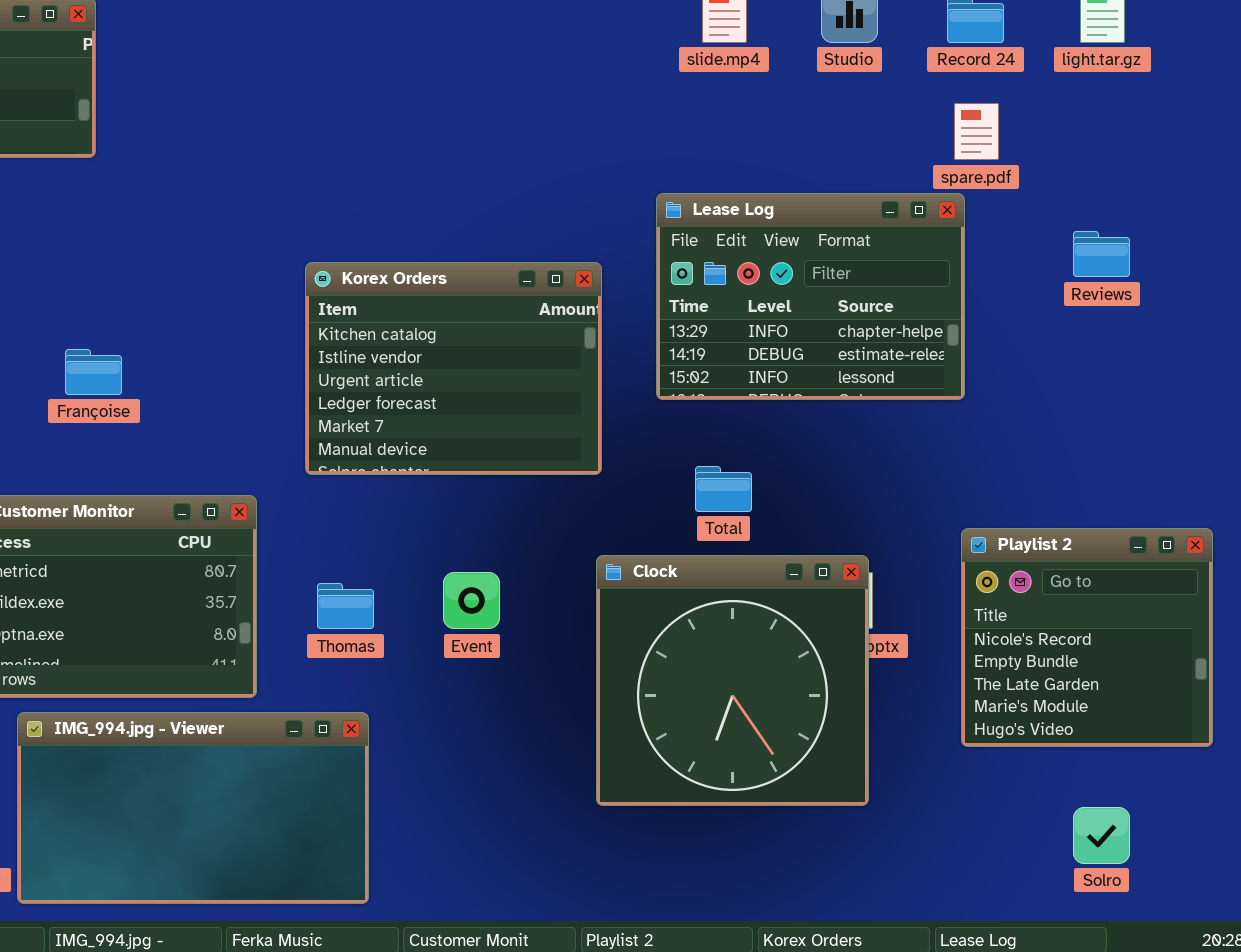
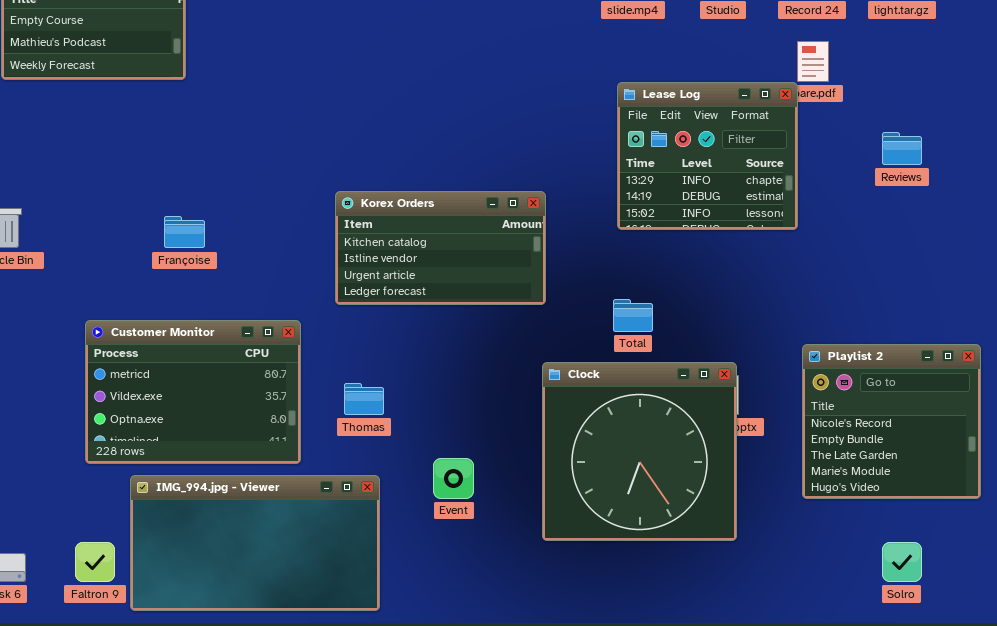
Lease Log: [656,193,965,400] -> [617,82,798,230], moved, resized
Korex Orders: [305,262,602,475] -> [335,191,546,305], resized
Event: [443,572,500,629] -> [433,458,474,499], moved

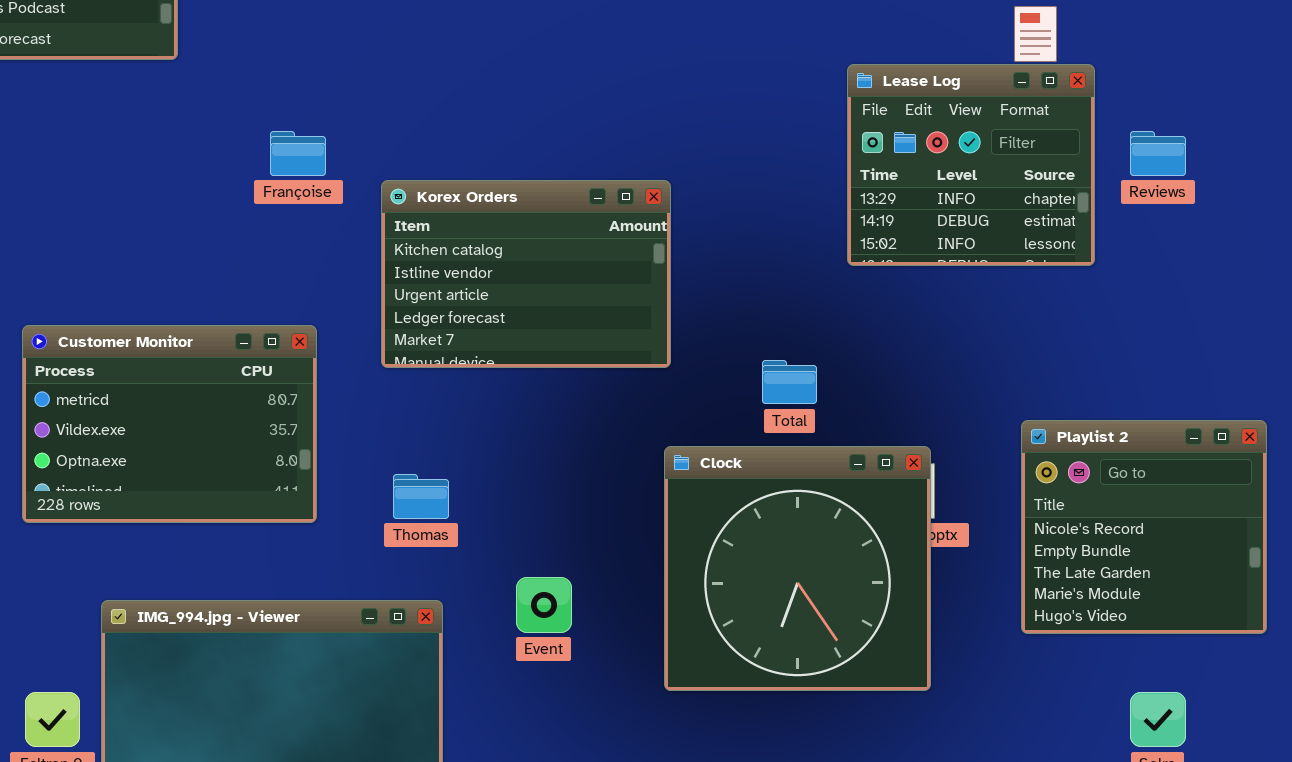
Lease Log: [617,82,798,230] -> [847,64,1095,266], moved
Korex Orders: [335,191,546,305] -> [381,180,671,368], resized
Françoise: [164,216,205,248] -> [270,131,326,176], moved
Customer Monitor: [85,320,301,464] -> [22,325,317,523], moved

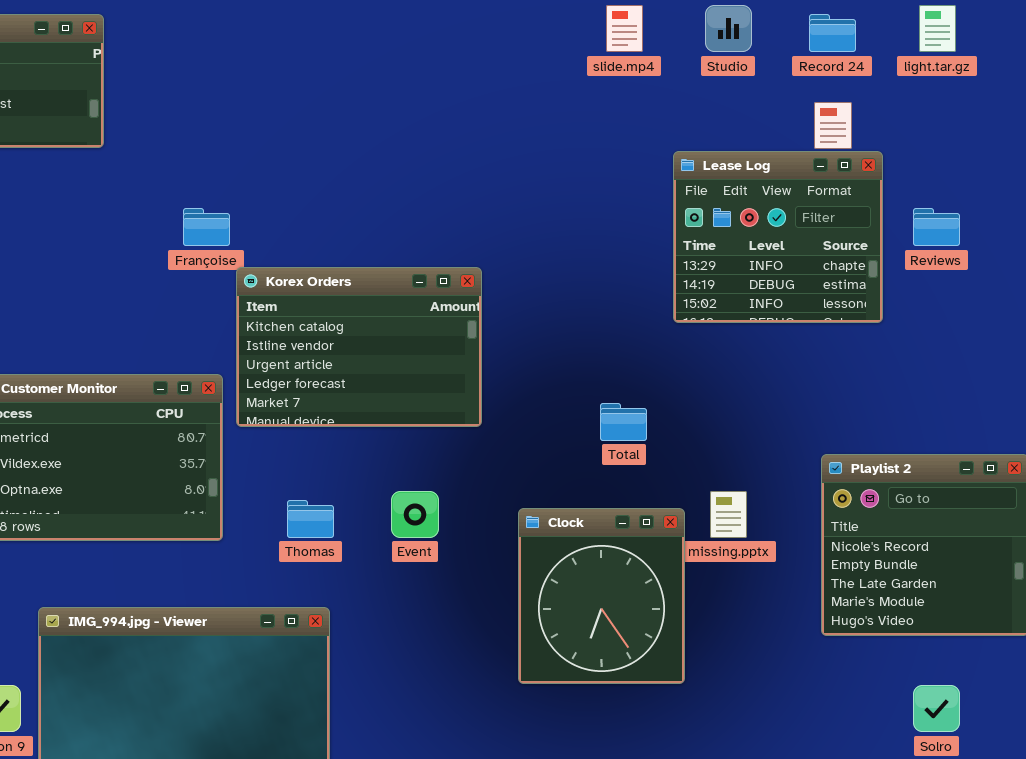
Korex Orders: [381,180,671,368] -> [236,267,482,427], moved
Clock: [664,446,931,691] -> [518,508,685,684], resized
Event: [516,577,572,633] -> [391,491,439,538], moved

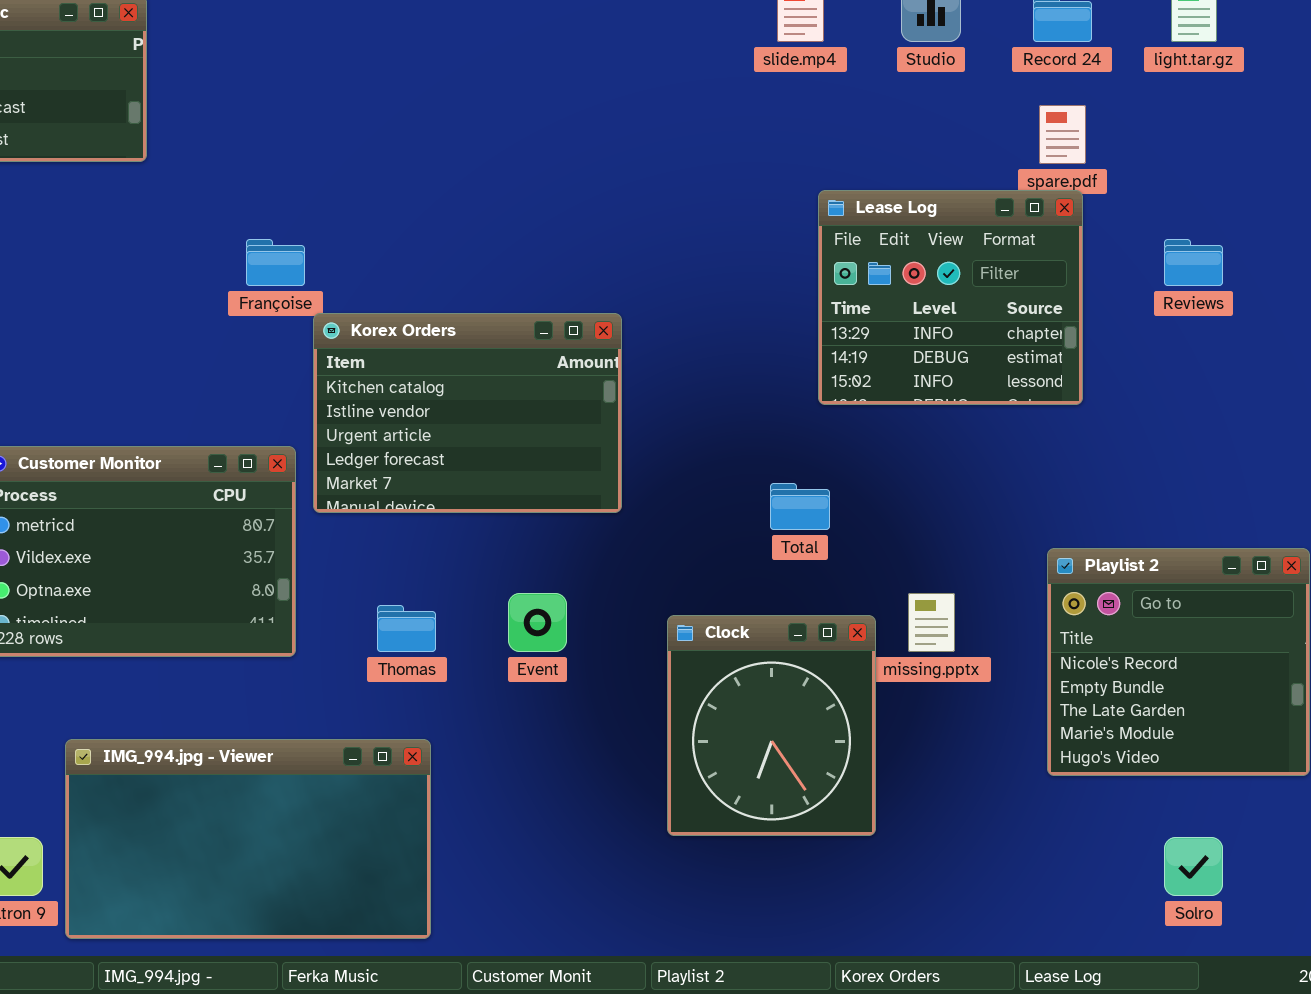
Lease Log: [673,151,883,323] -> [818,190,1083,405], moved

